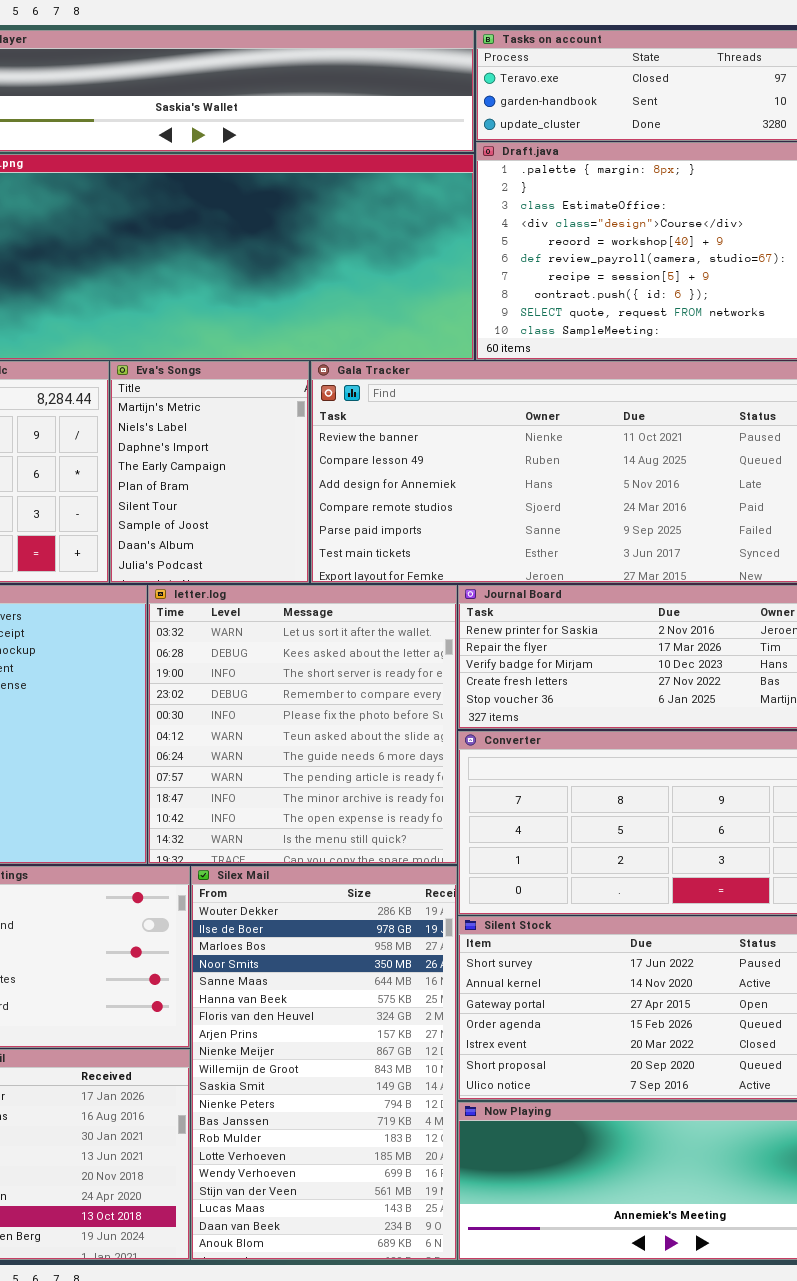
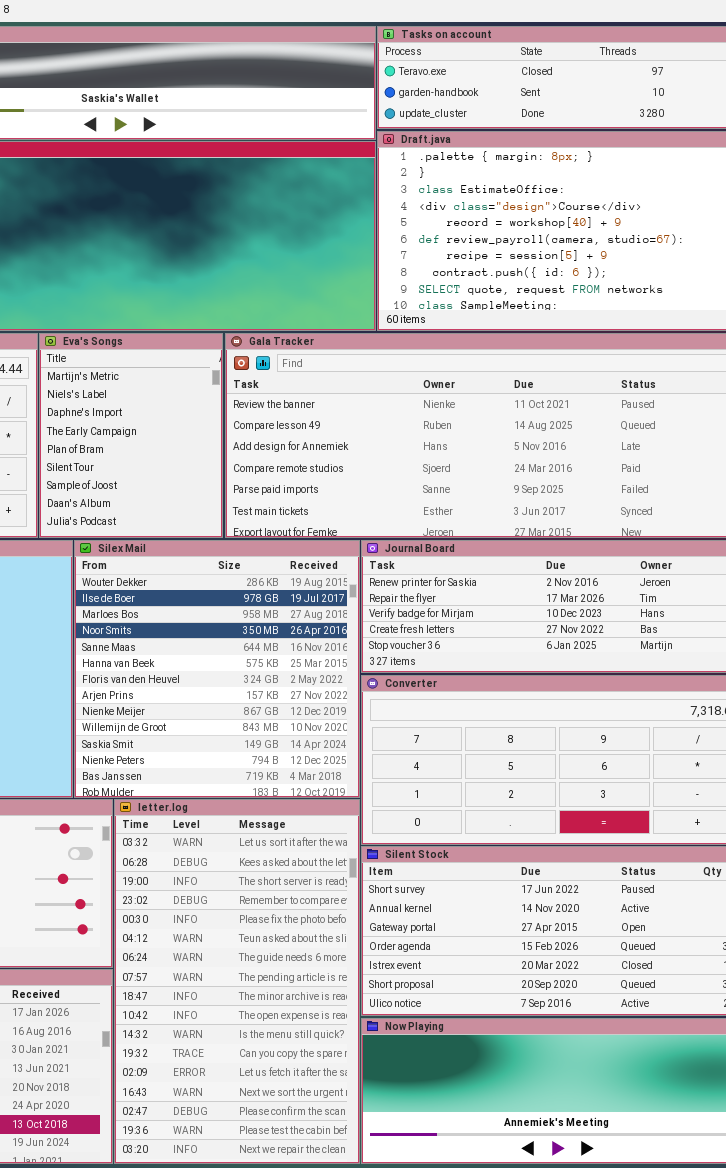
letter.log: [148,585,457,864] -> [114,799,360,1164], moved, resized
Silex Mail: [191,866,457,1260] -> [74,540,360,798], moved, resized

